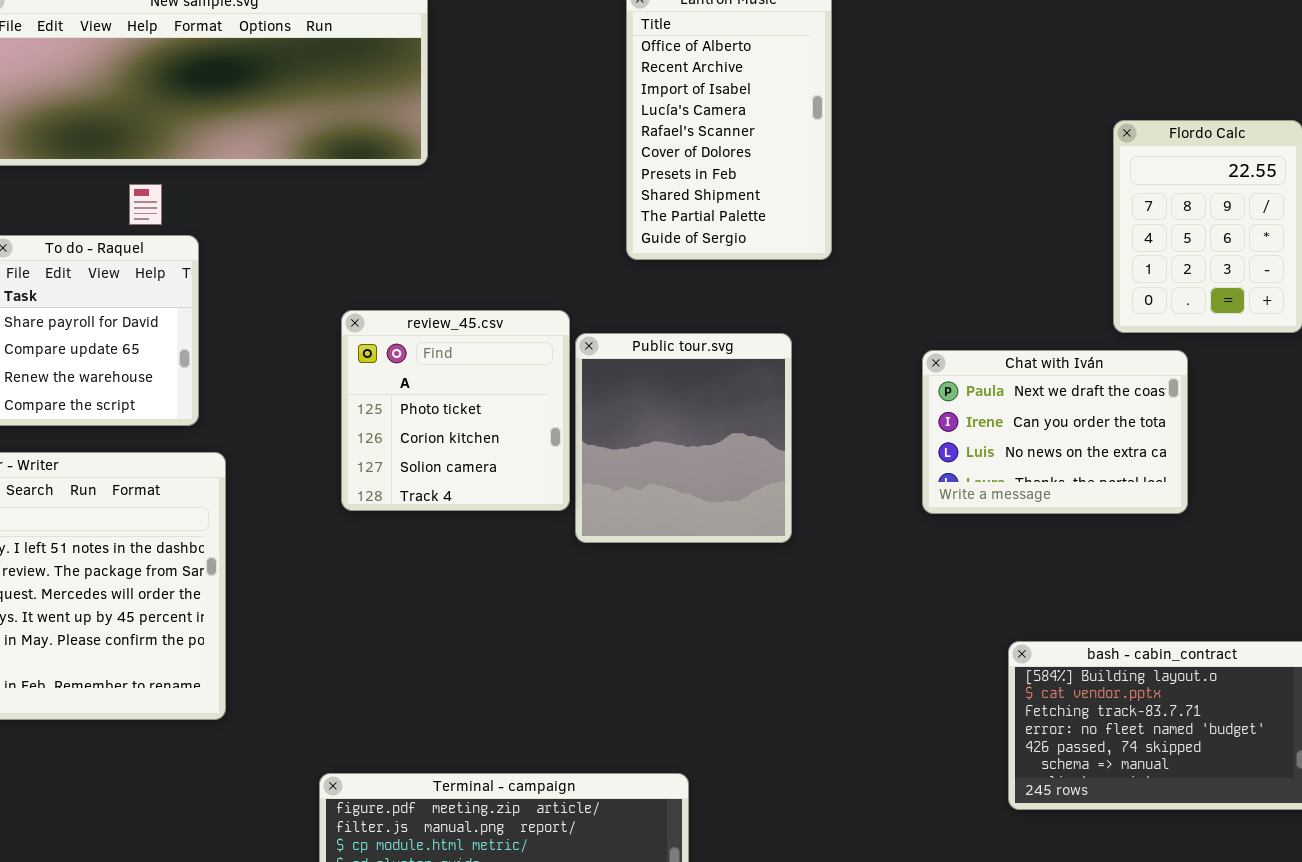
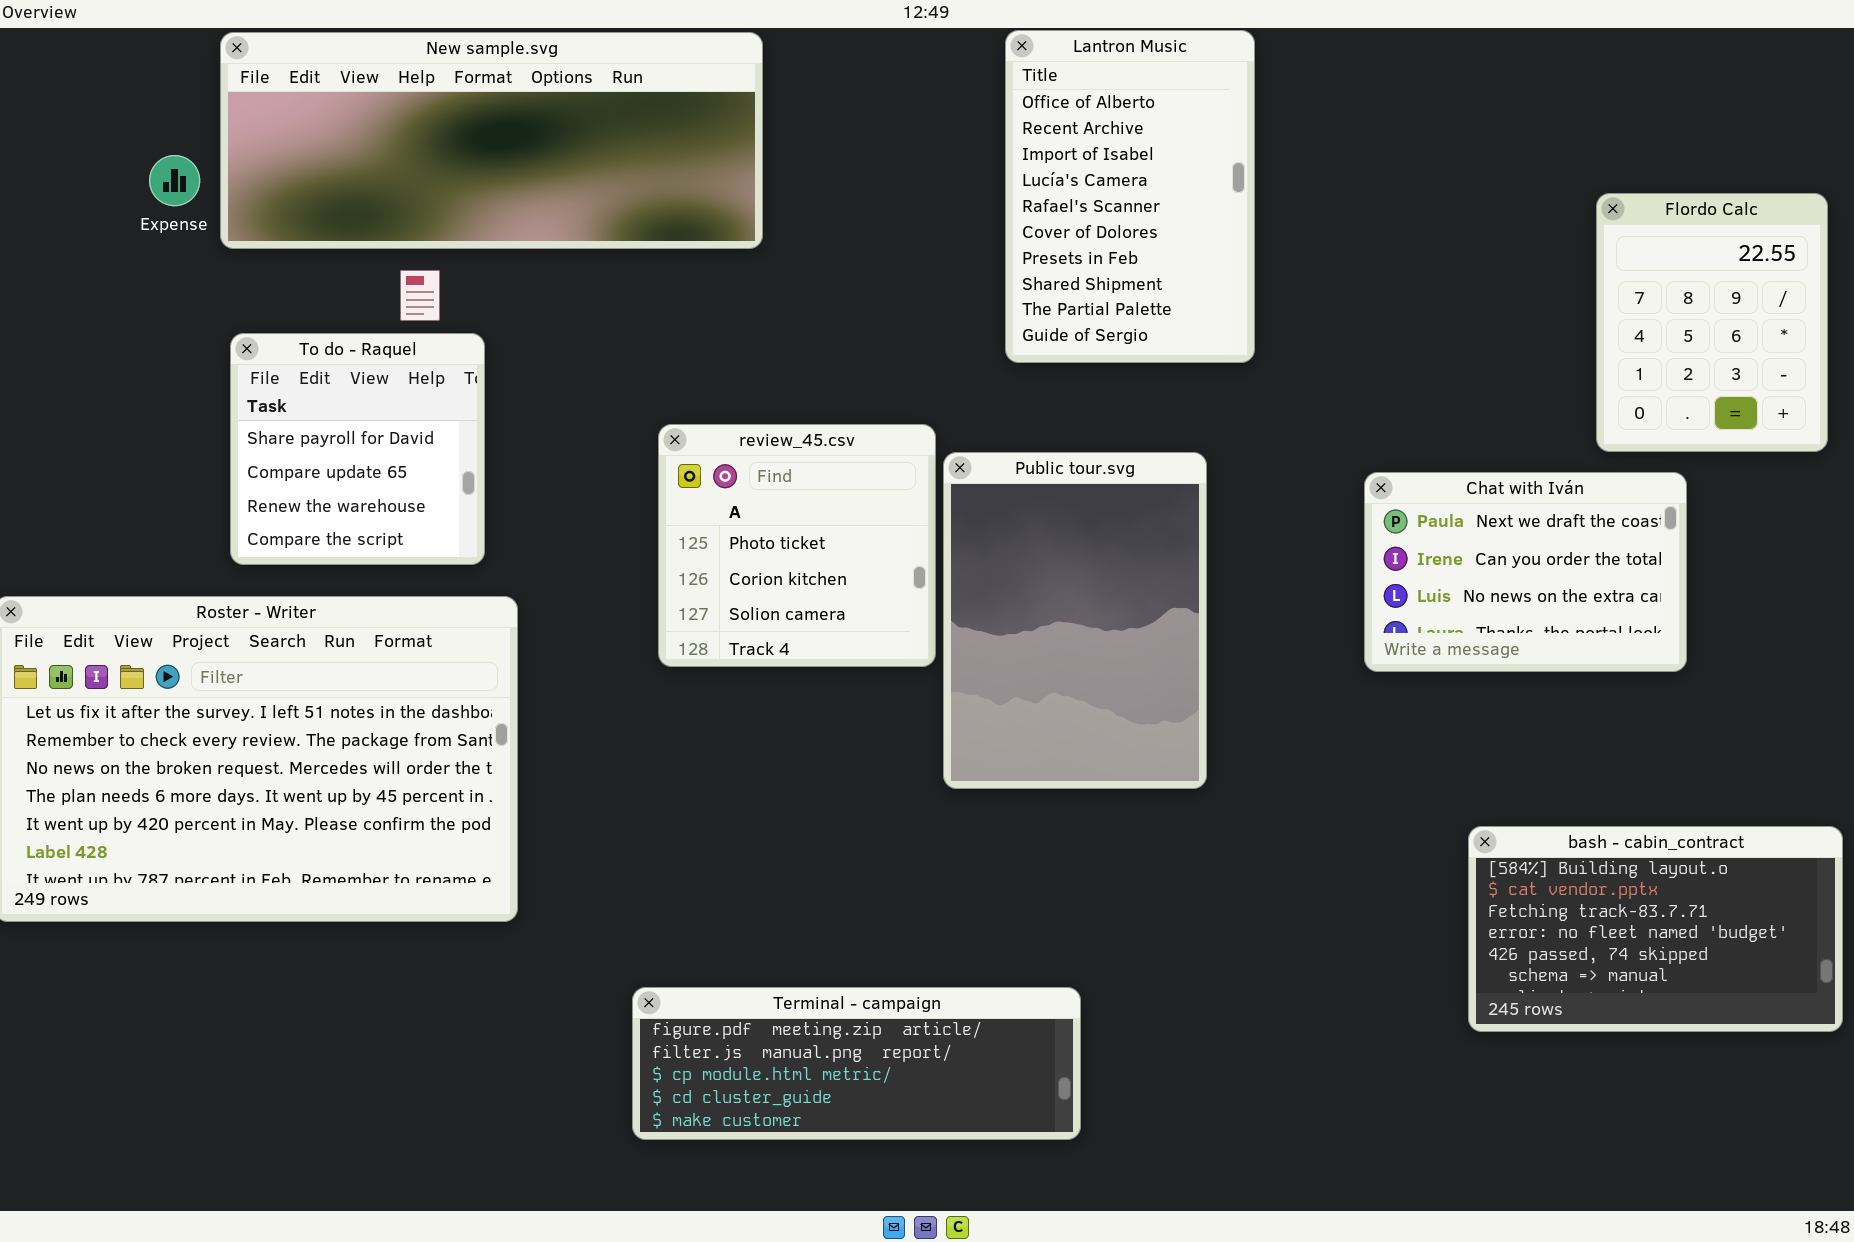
Public tour.svg: [575,333,792,543] -> [943,452,1207,789], resized

